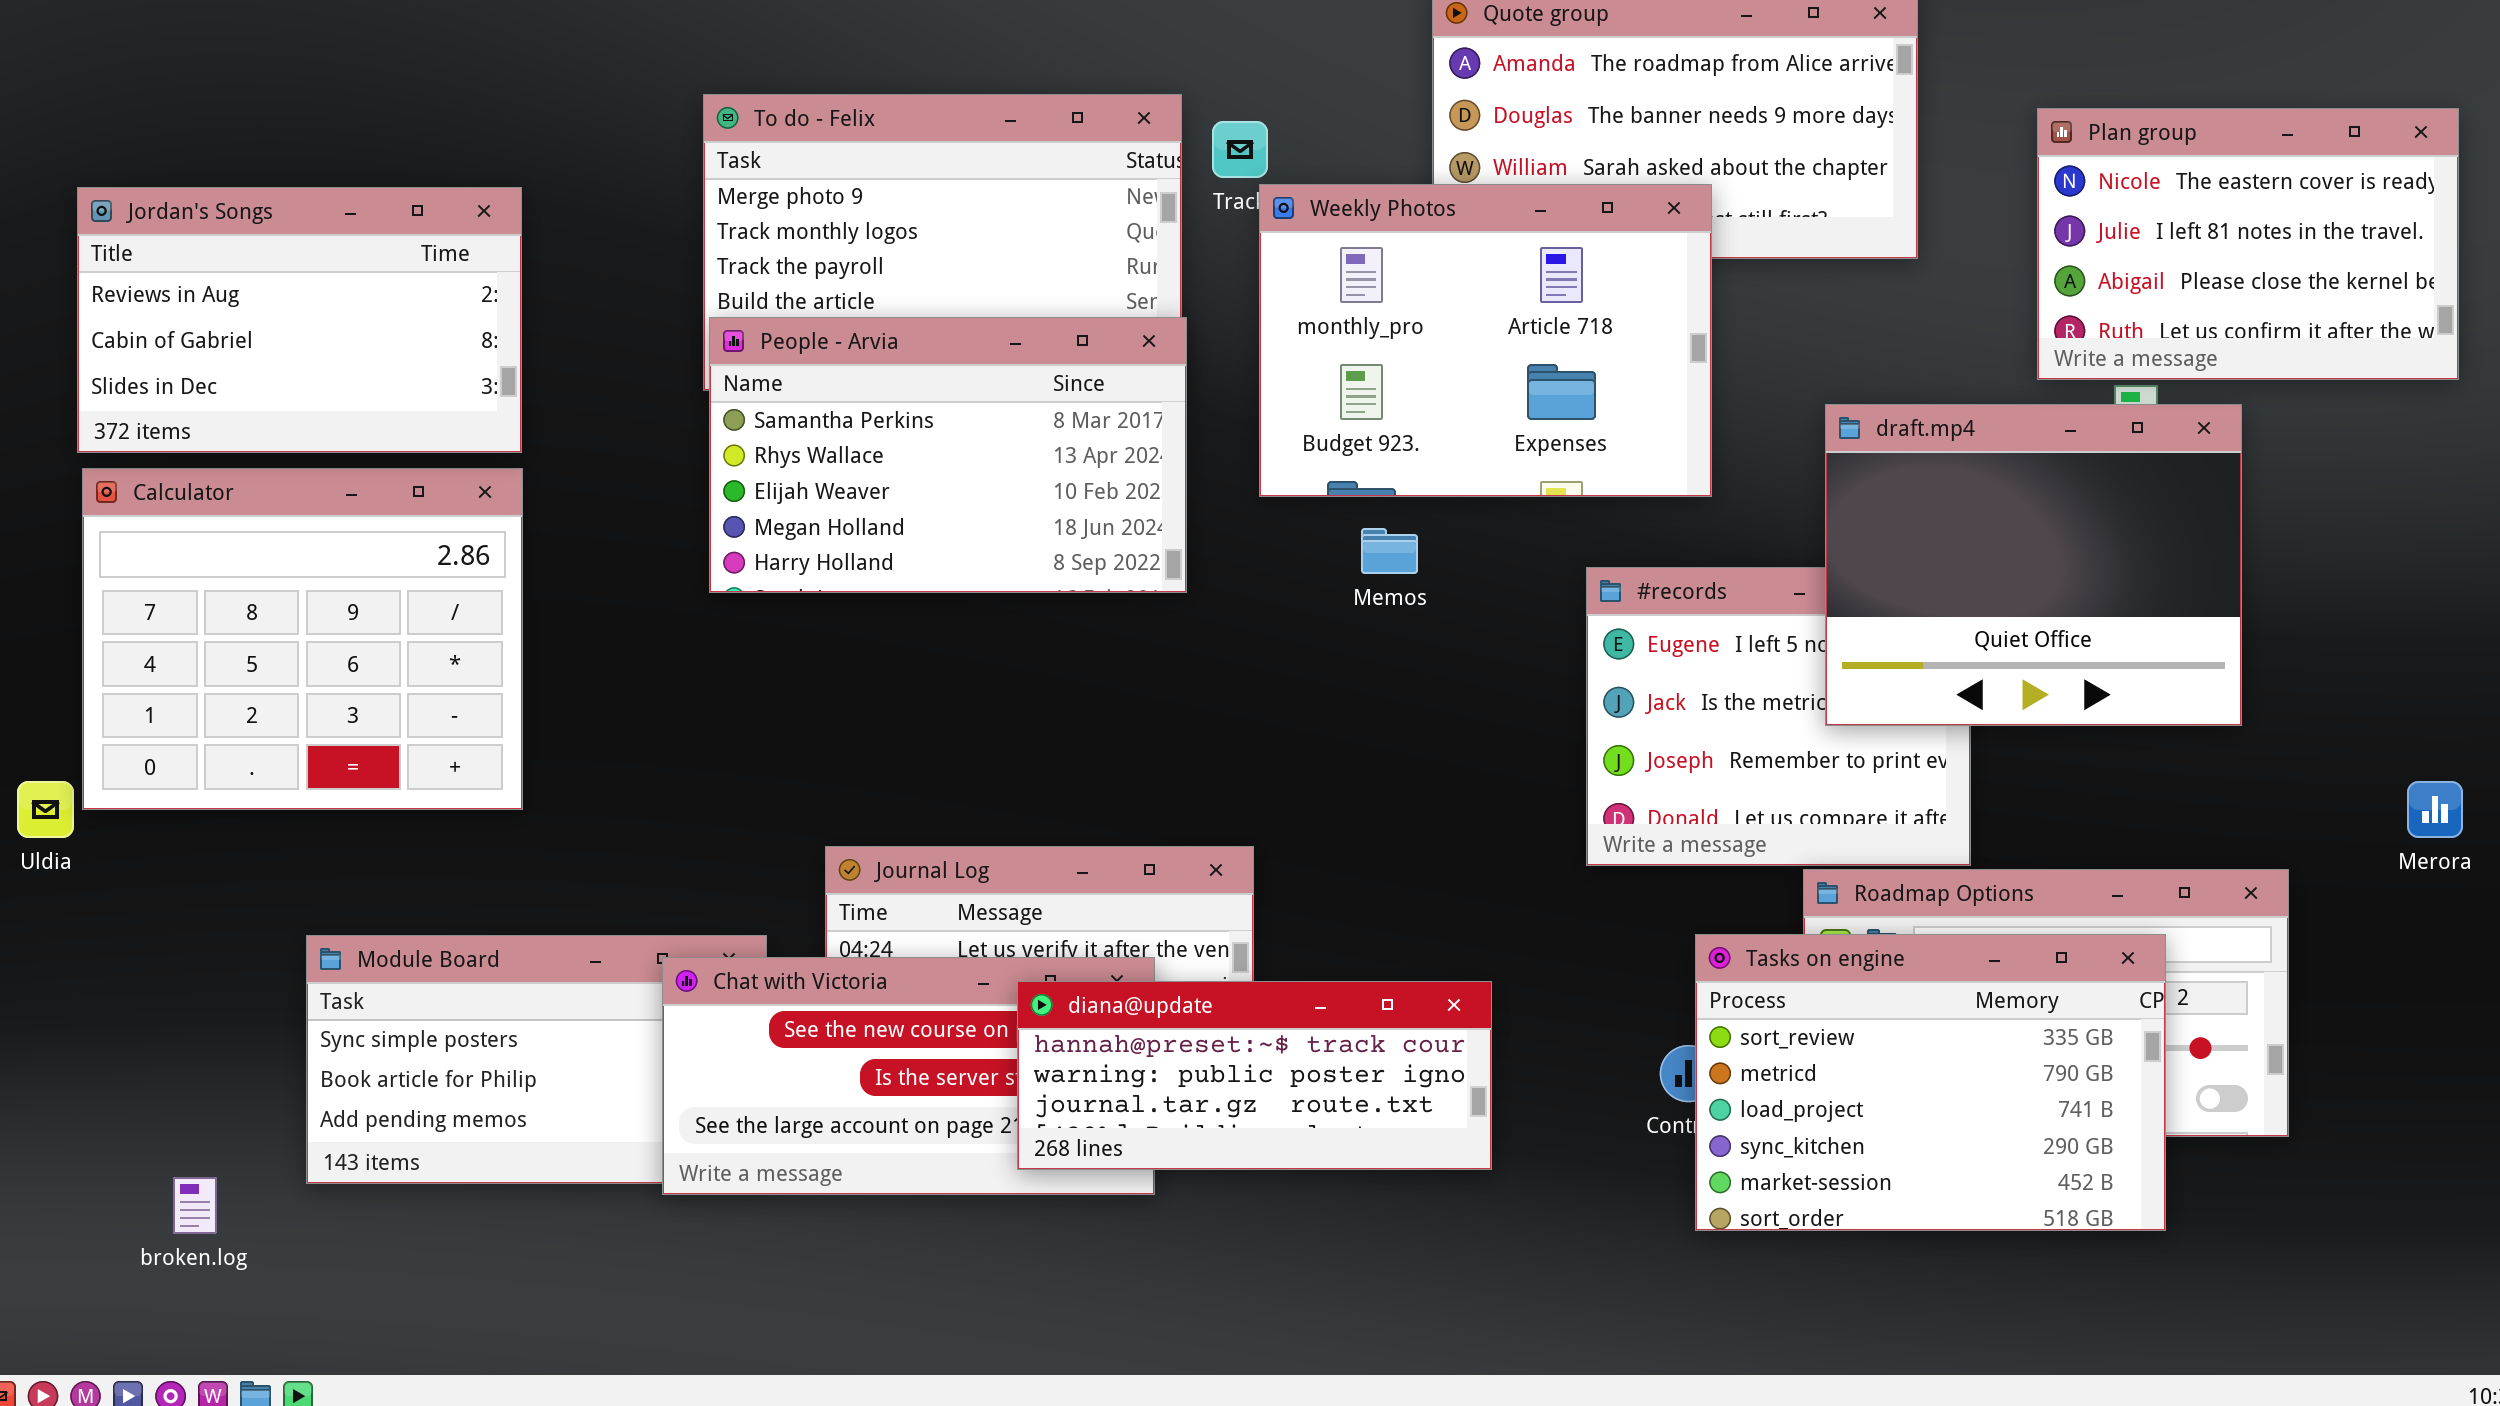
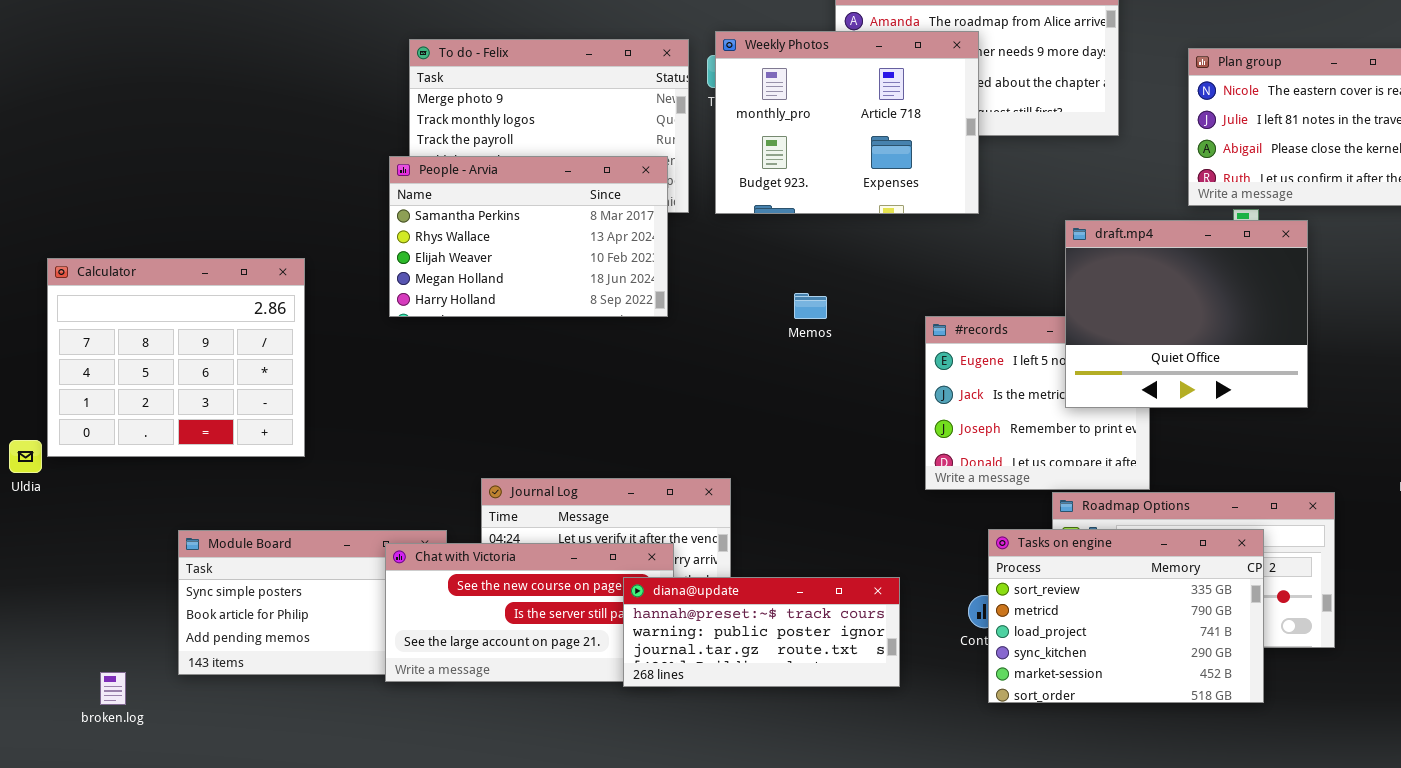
Weekly Photos: [1259,184,1712,497] -> [715,31,979,214], moved
Jordan's Songs: [77,187,522,453] -> none, closed
People - Arvia: [709,317,1187,593] -> [389,156,668,317], moved
diana@update: [1017,981,1492,1170] -> [623,577,900,687], moved

